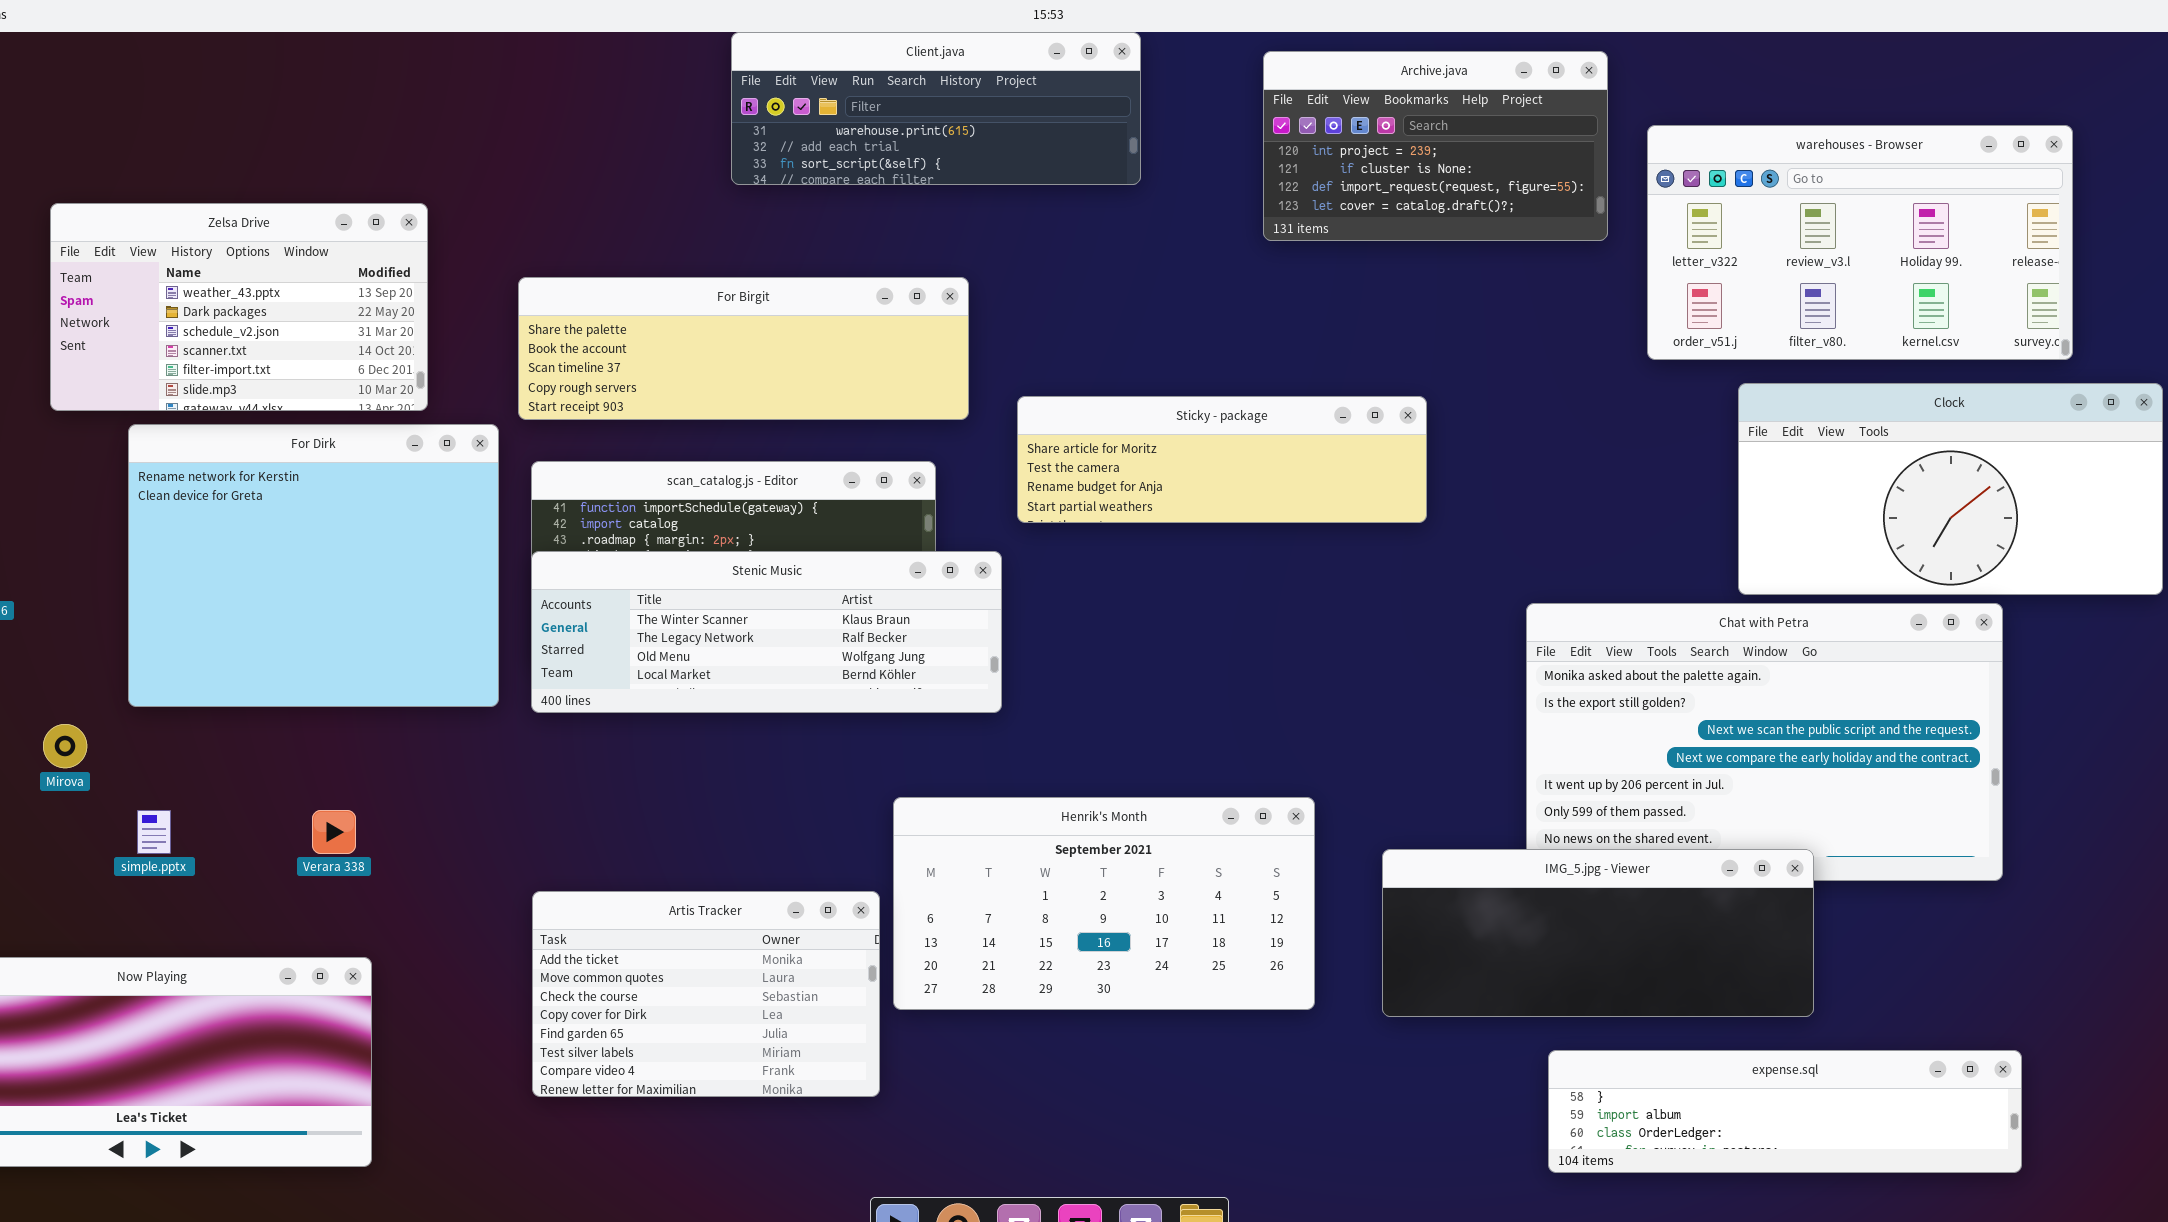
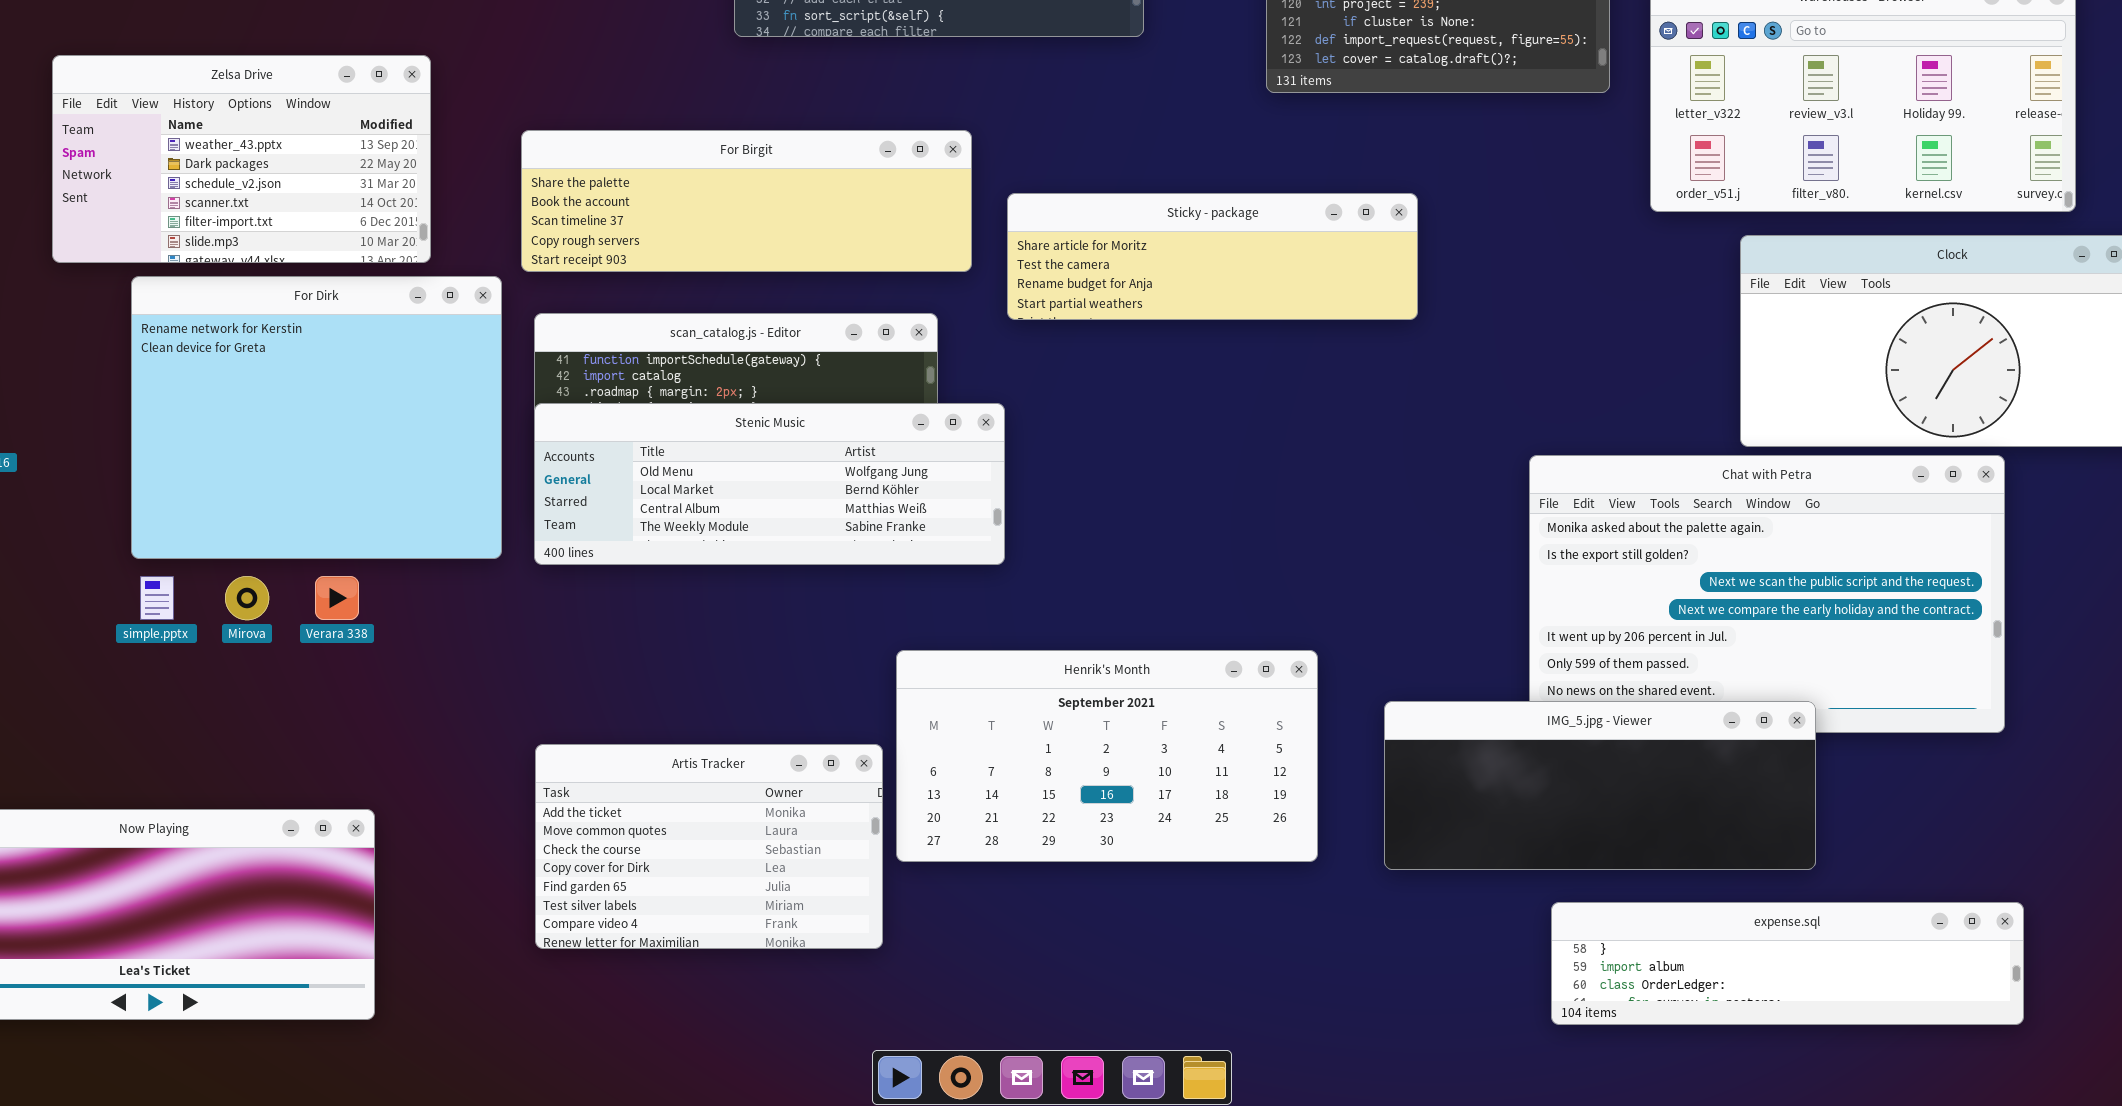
Sticky - package: [1017,396,1427,523] -> [1007,193,1418,320], moved
Stenic Music: [531,551,1002,713] -> [534,403,1005,565], scrolled down 2 rows
Mirova: [43,724,87,768] -> [225,576,269,620], moved
simple.pptx: [137,810,171,854] -> [140,576,174,620], moved
Verara 338: [312,810,356,854] -> [315,576,359,620], moved

